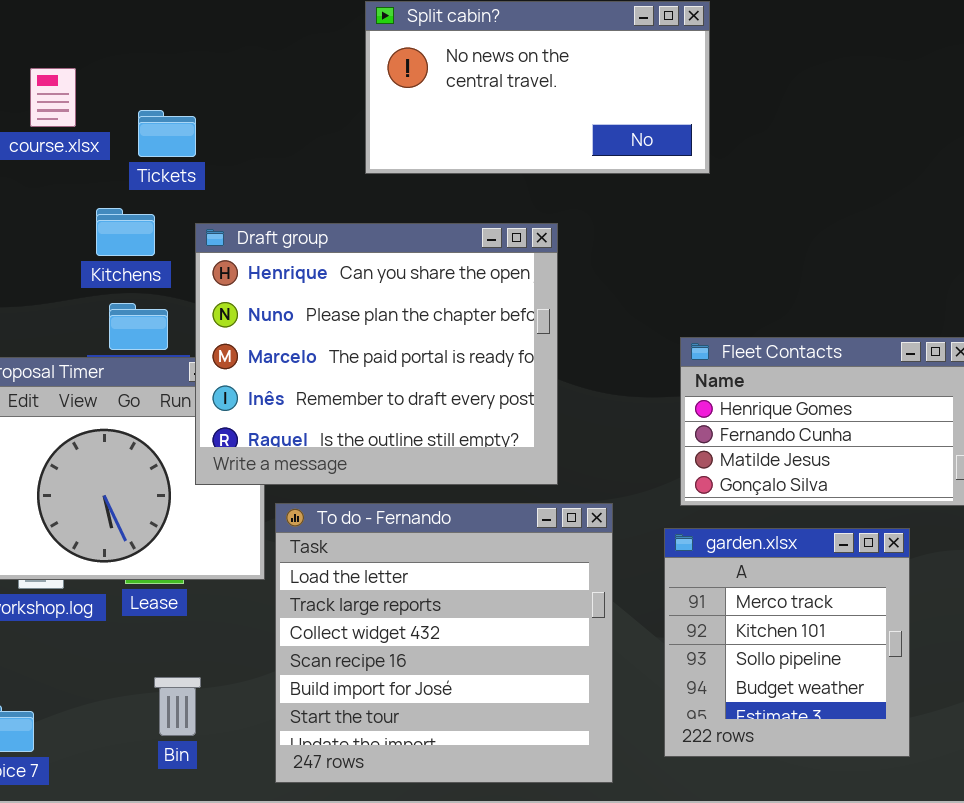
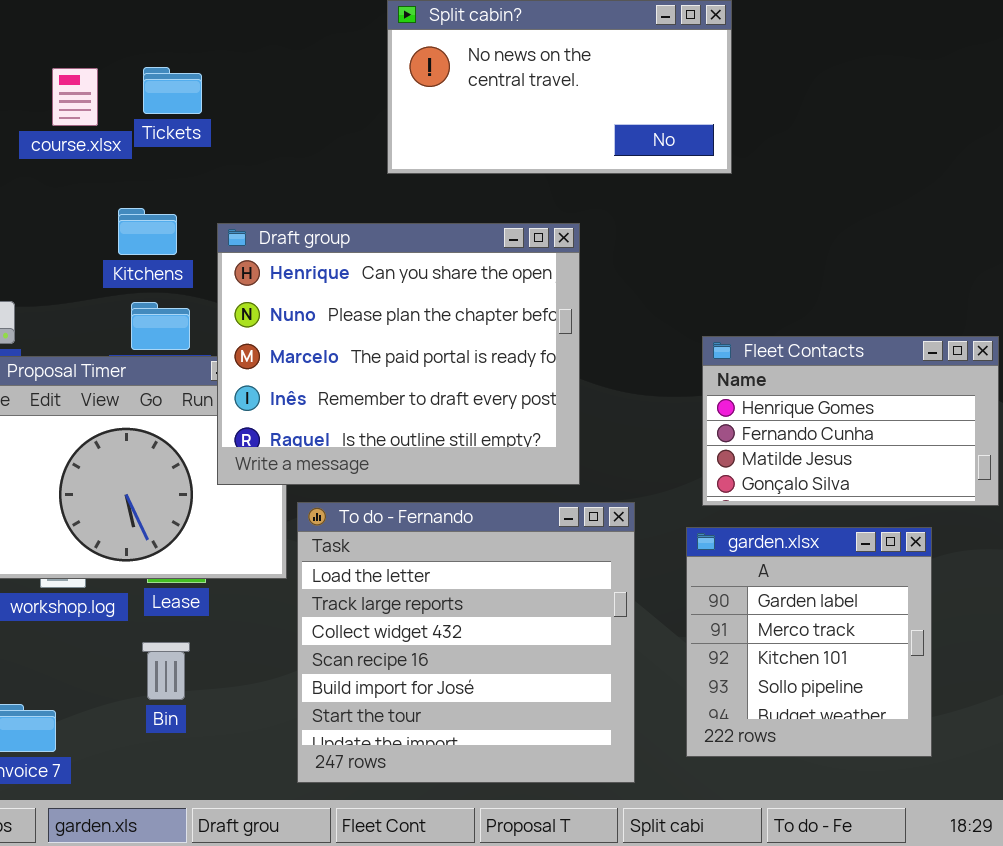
Tickets: [138,110,196,157] -> [143,67,202,114], moved
garden.xlsx: [664,528,910,757] -> [686,527,932,757], scrolled up 1 row
Bin: [154,677,201,736] -> [142,642,190,700], moved

